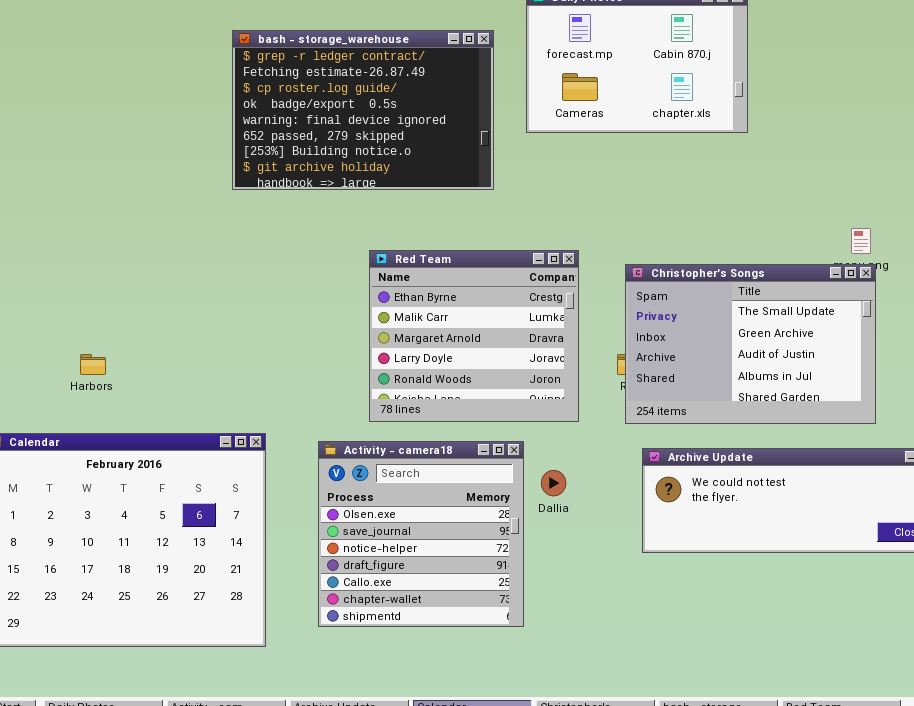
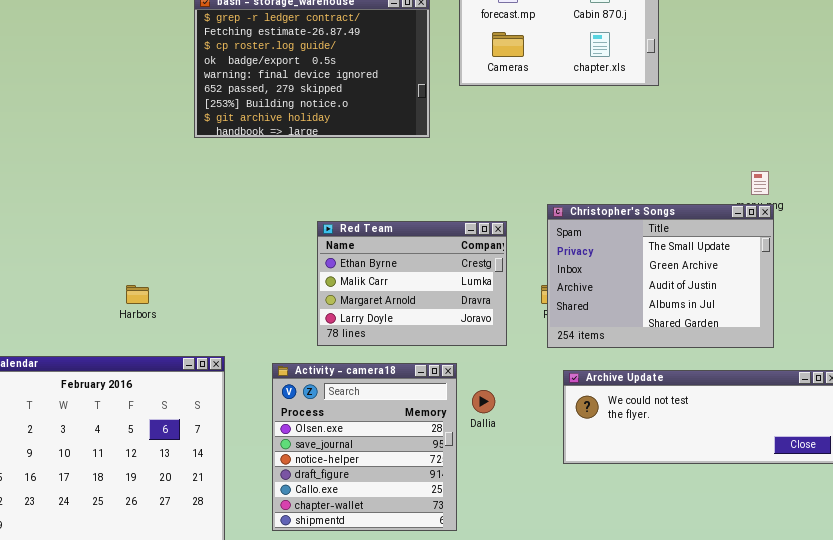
Red Team: [369,250,579,422] -> [317,221,507,346], resized
Harbors: [80,354,106,375] -> [126,285,149,304], moved

